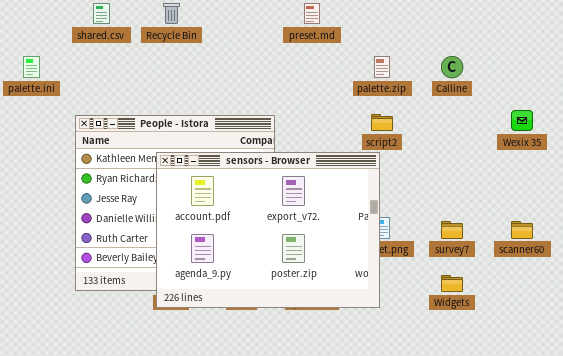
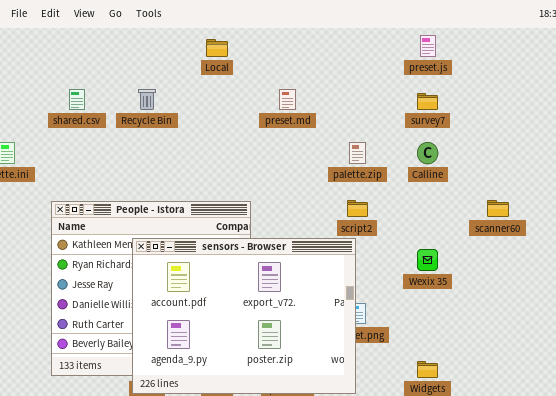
Wexix 35: [511,110,533,131] -> [417,249,438,271], moved
survey7: [441,221,463,239] -> [417,93,438,110], moved
scanner60: [511,221,533,239] -> [487,200,509,217], moved

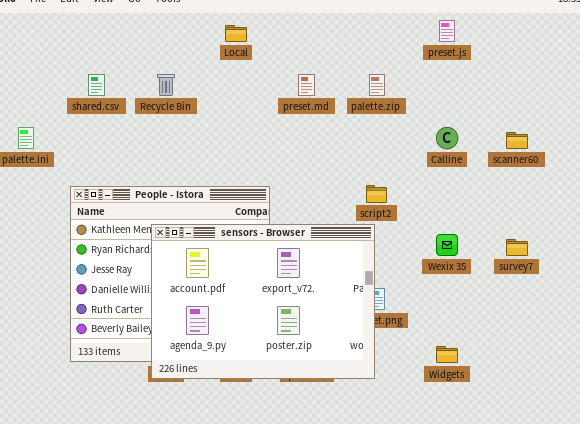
survey7: [417,93,438,110] -> [506,239,528,256], moved
palette.zip: [349,142,366,164] -> [369,74,385,96], moved
scanner60: [487,200,509,217] -> [506,132,528,149], moved

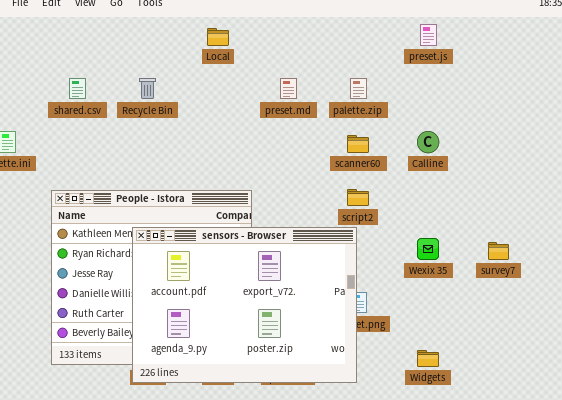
scanner60: [506,132,528,149] -> [347,135,369,153], moved

